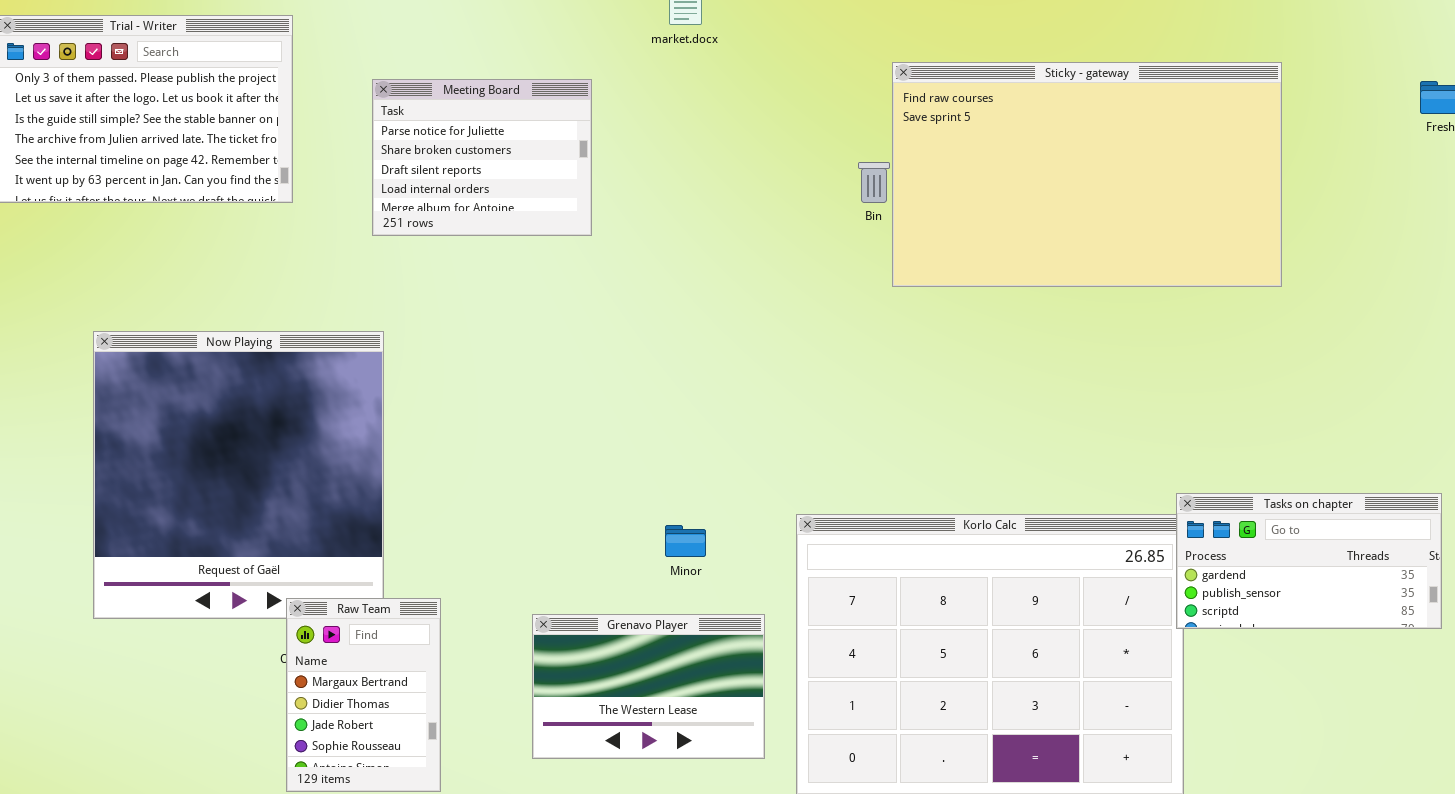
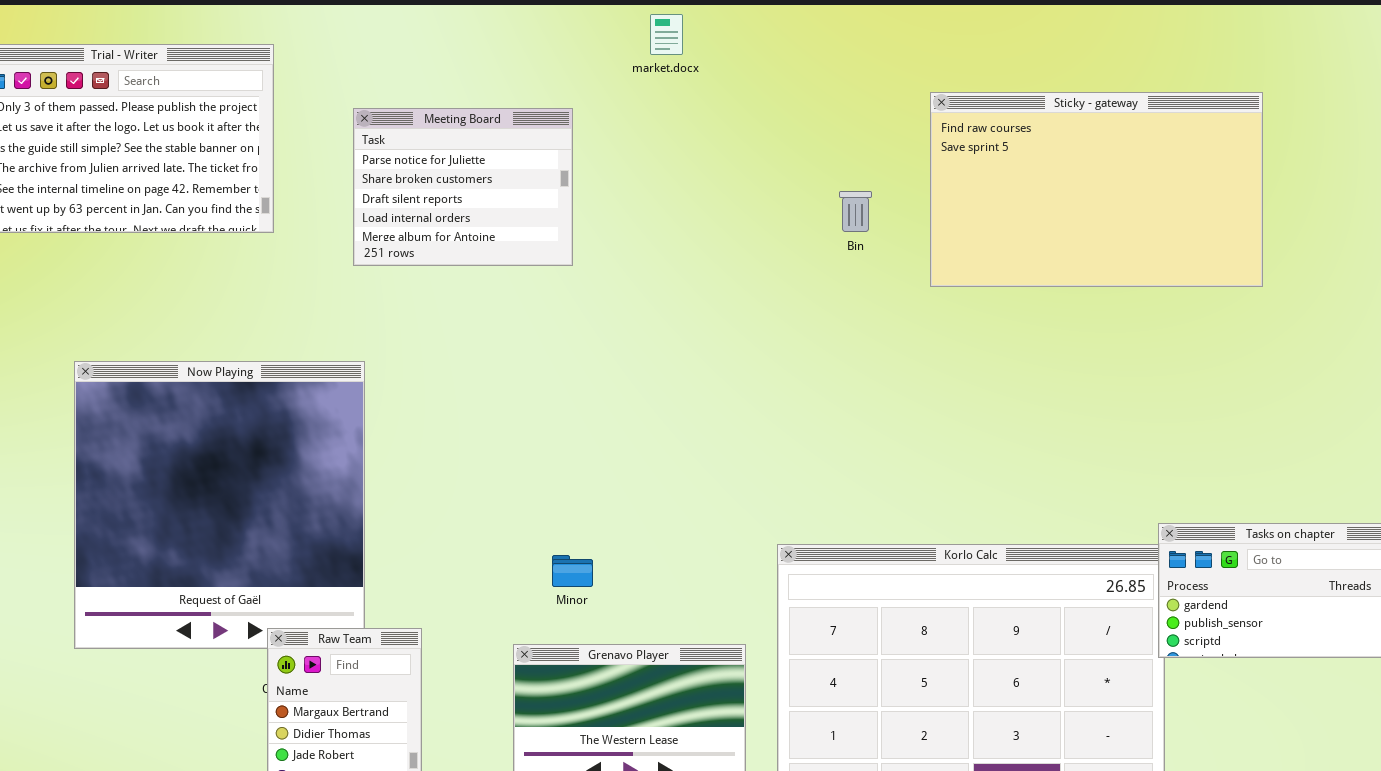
Sticky - gateway: [892,62,1282,287] -> [930,92,1263,287], resized
Minor: [665,525,706,557] -> [552,555,593,587], moved

